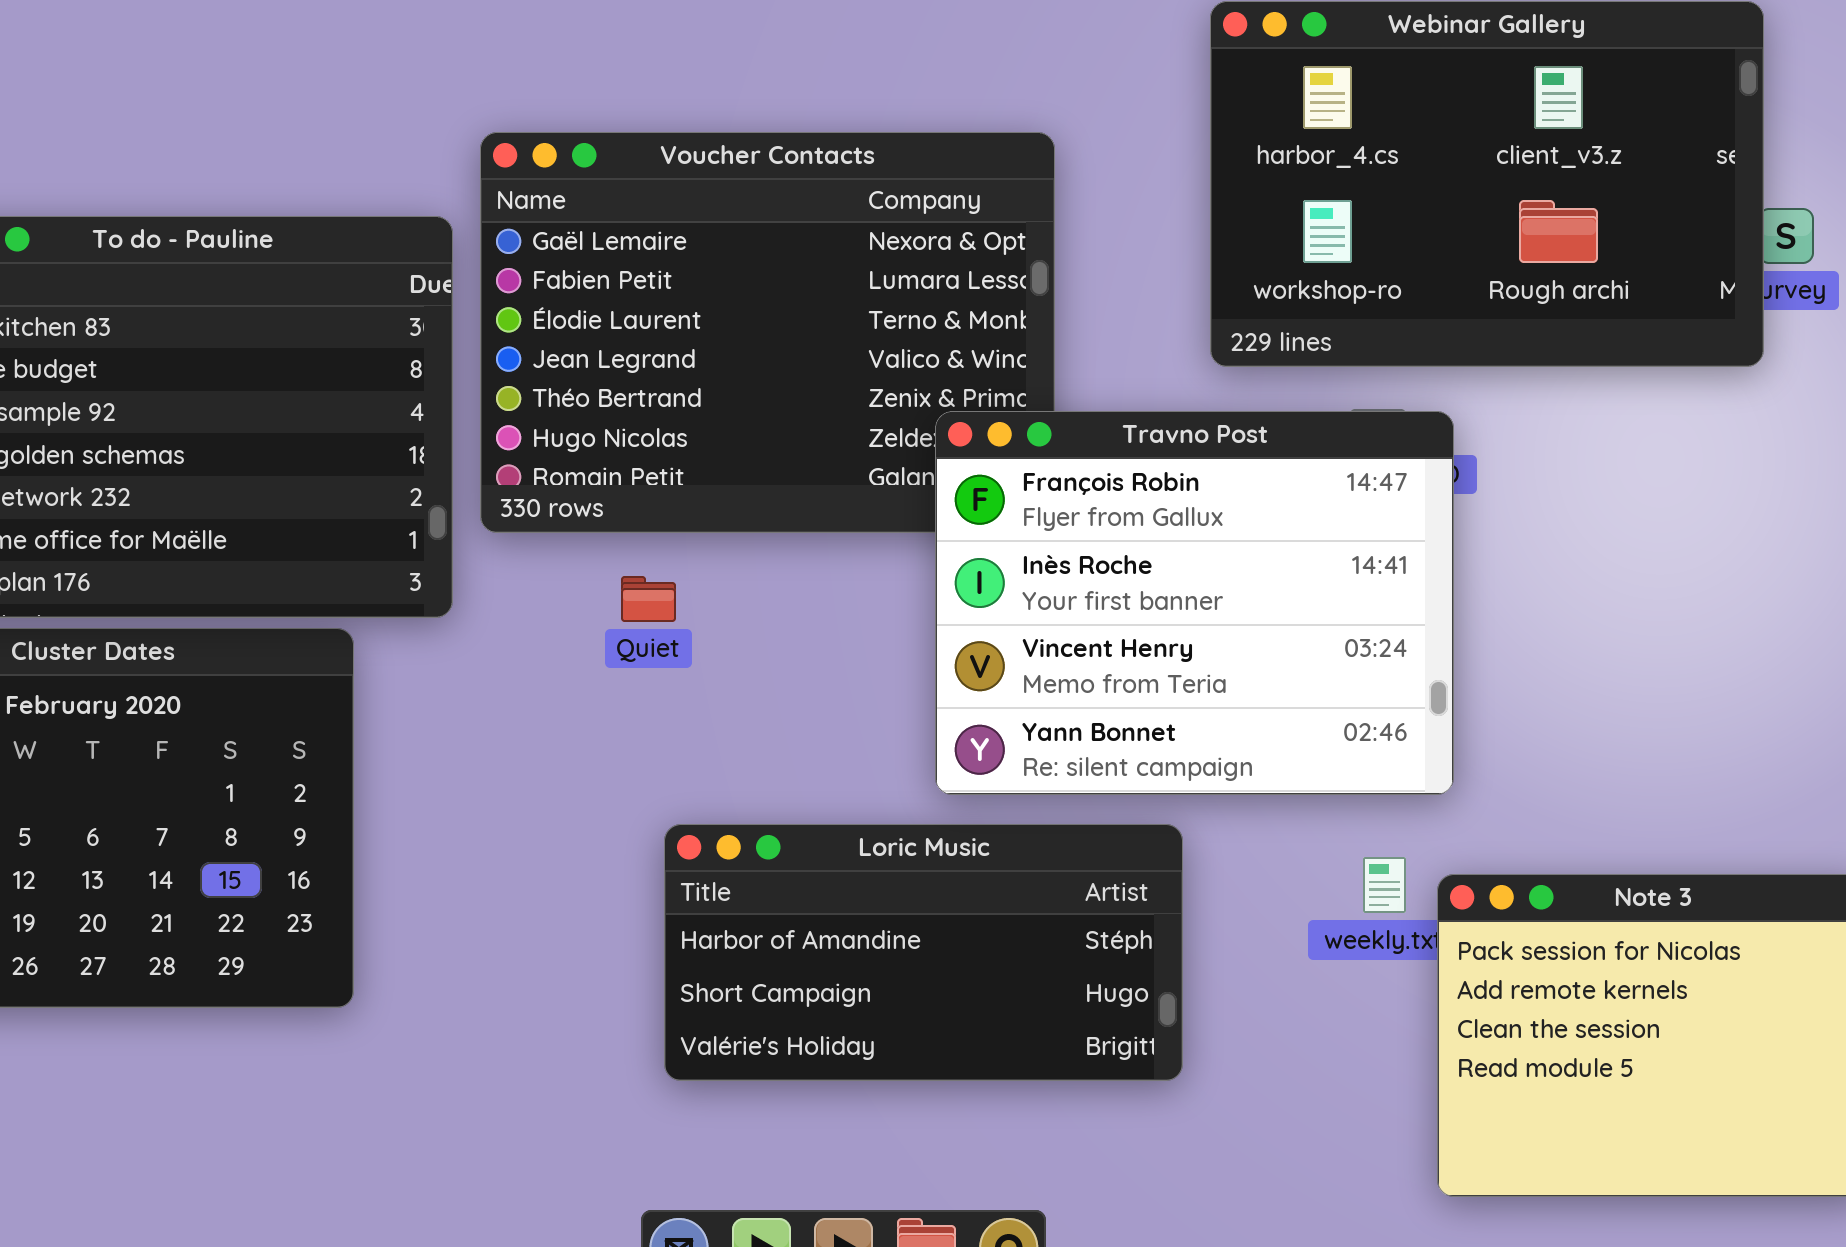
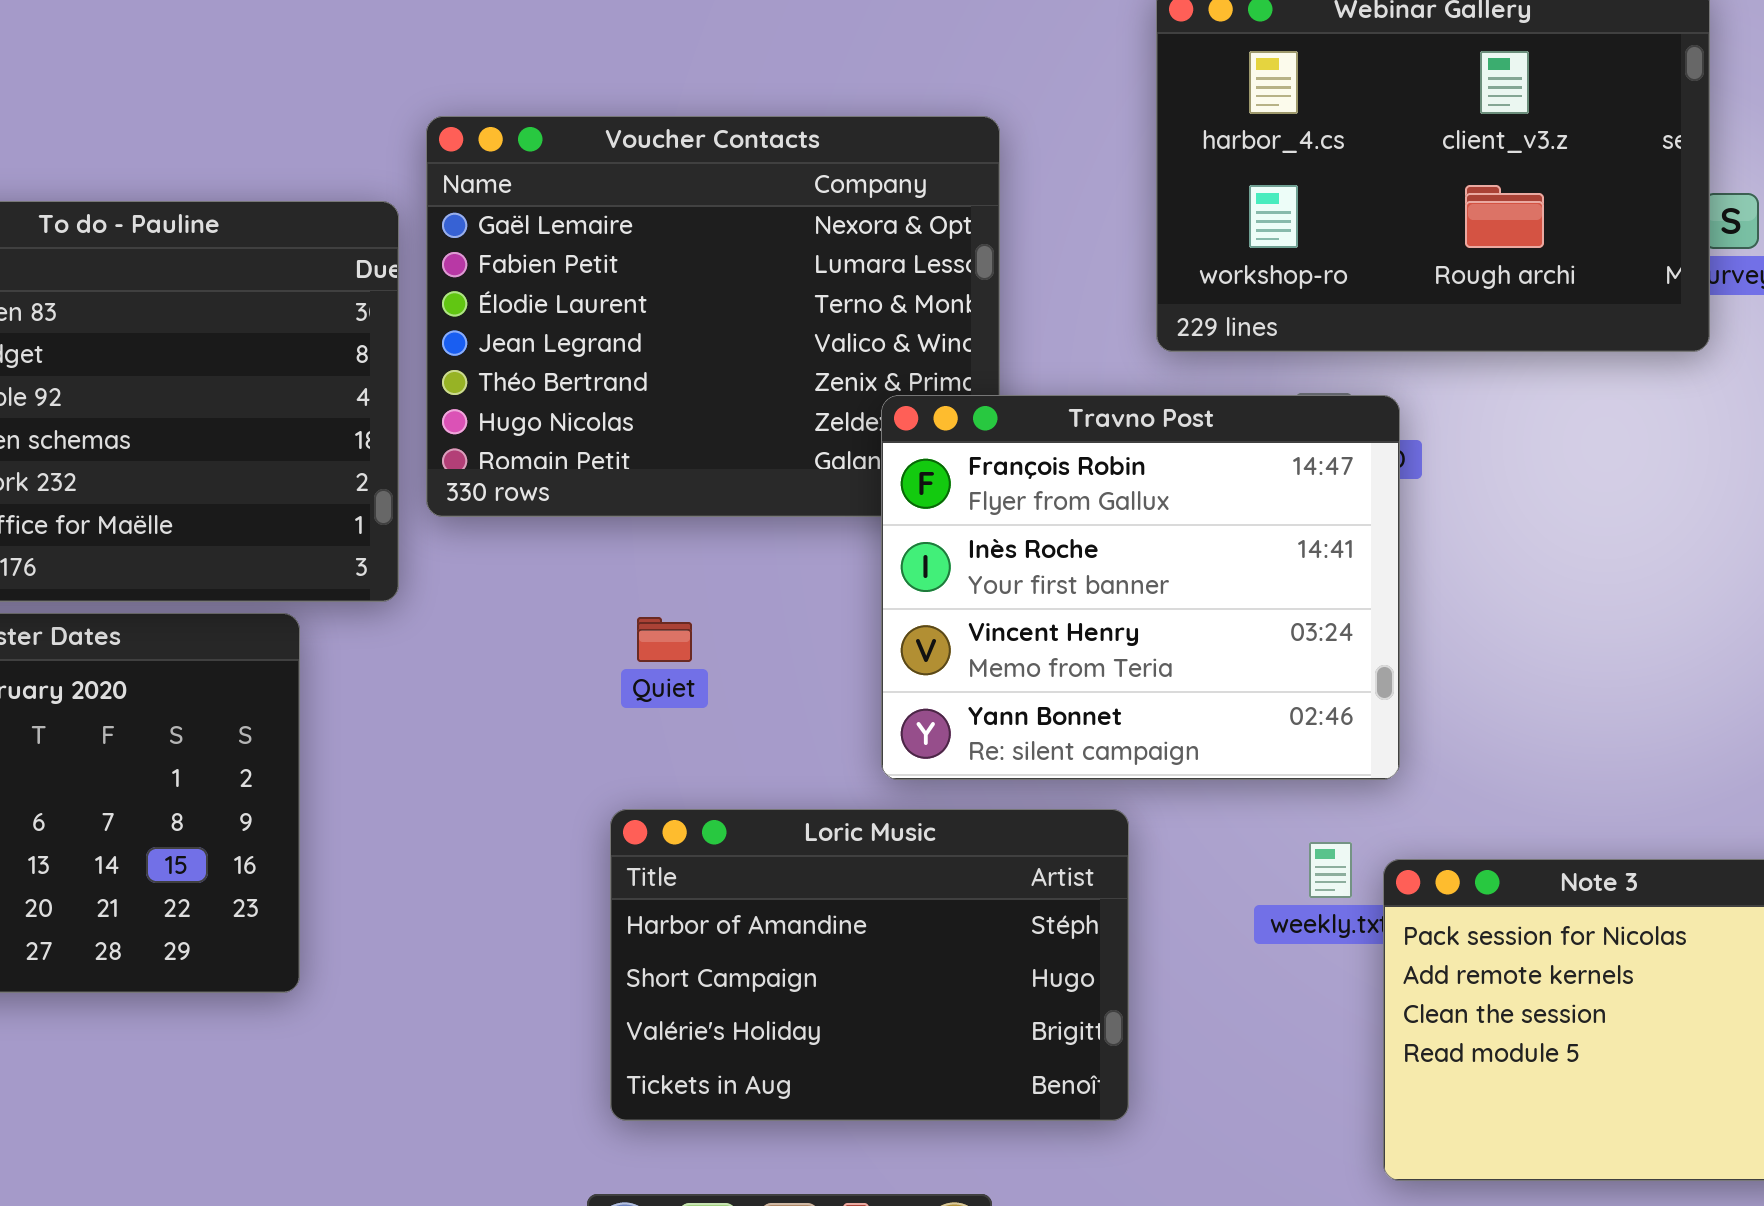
Quiet: [621,576,676,622] -> [637,617,692,662], moved
Loric Music: [664,824,1183,1081] -> [610,809,1129,1121], resized

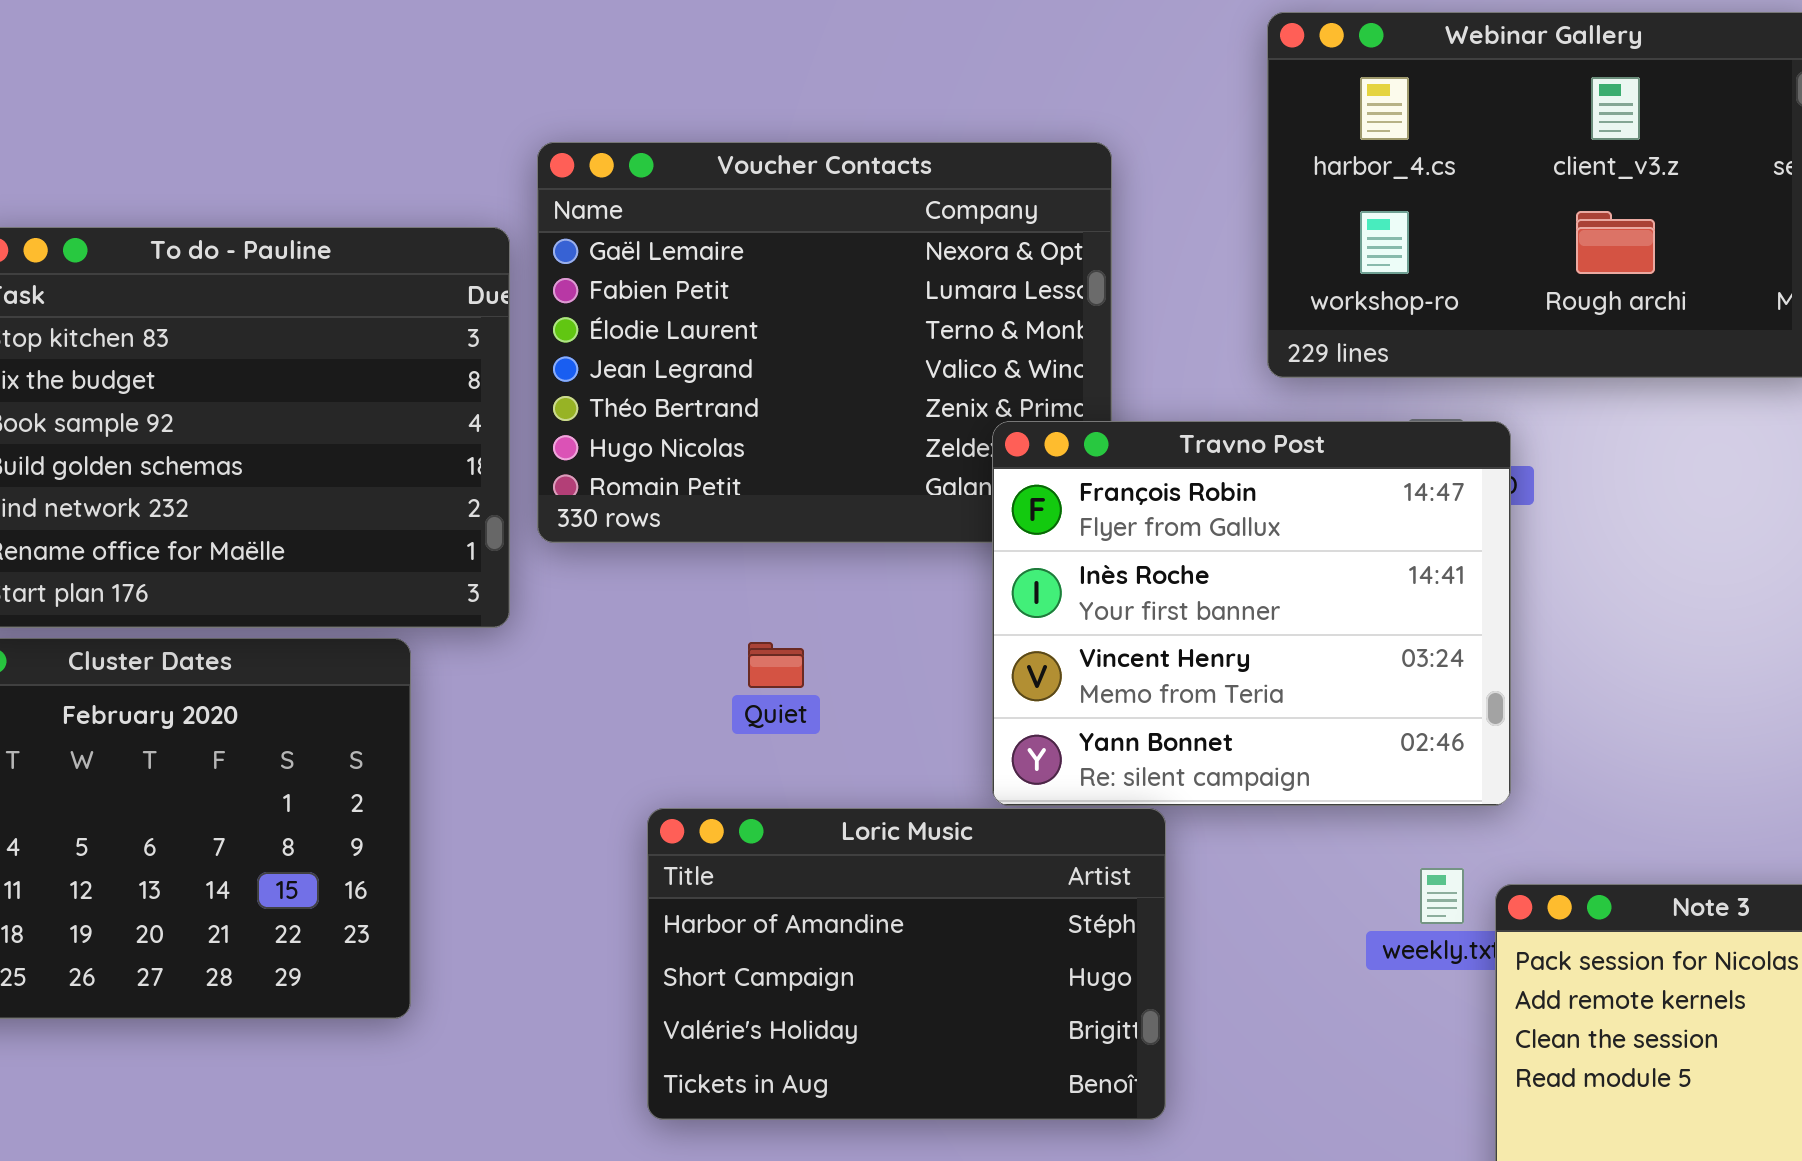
Loric Music: [610,809,1129,1121] -> [647,808,1166,1120], moved

